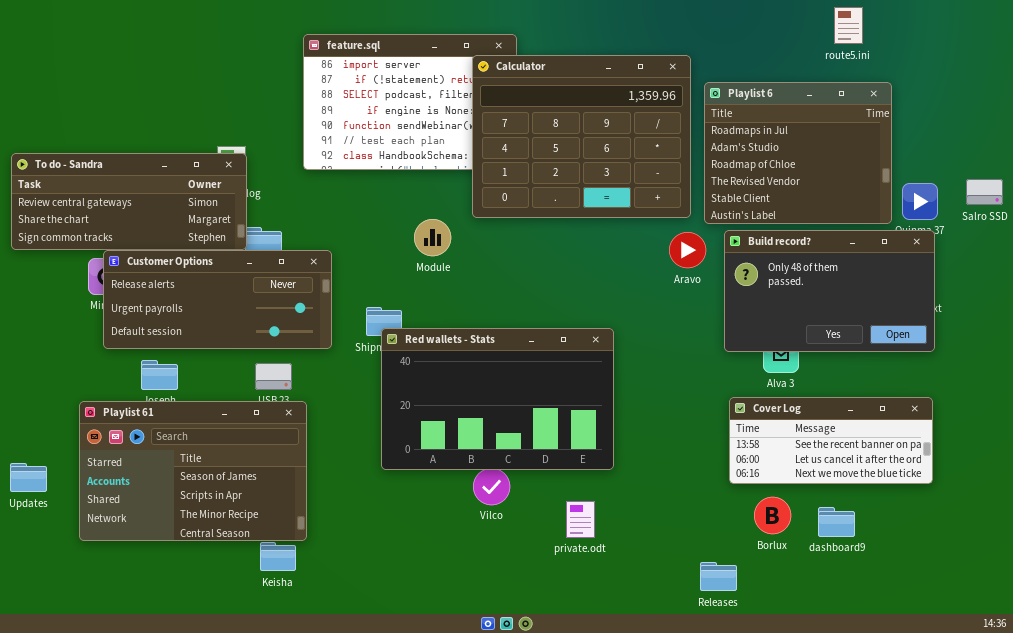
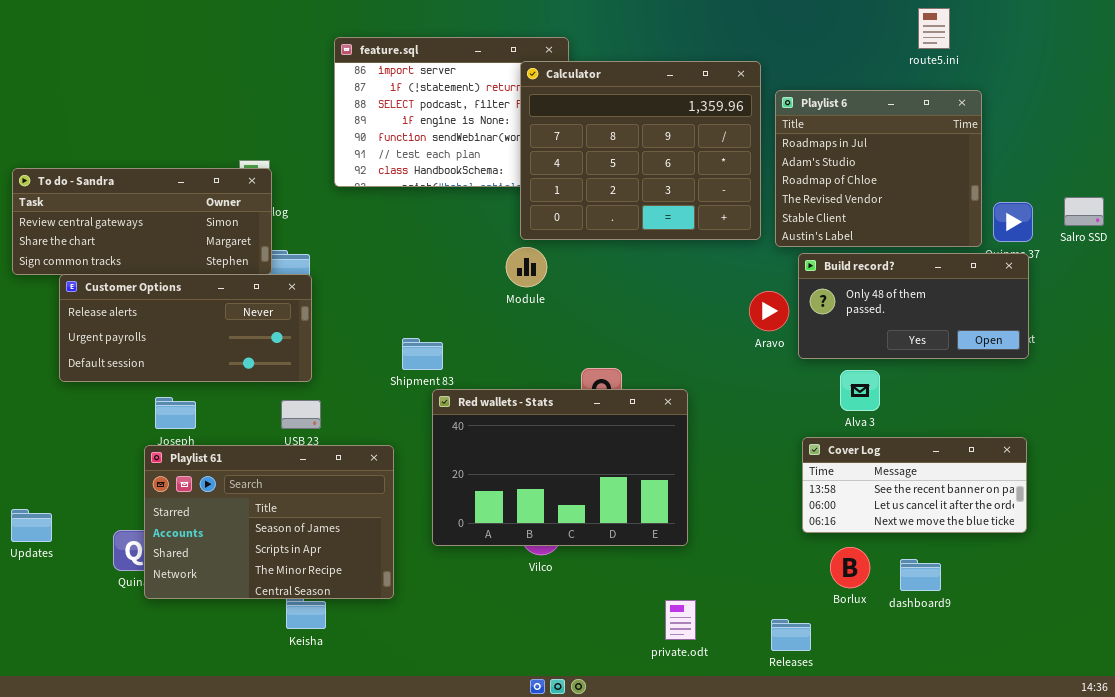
Module: [414,219,451,256] -> [506,247,547,287], moved
Build record?: [724,230,935,352] -> [798,253,1029,359], resized
Aravo: [669,232,706,268] -> [749,291,789,331], moved
Customer Options: [103,250,332,349] -> [59,274,312,382], moved
Red wallets - Stats: [381,328,614,470] -> [432,389,688,546], moved
Playlist 61: [79,401,307,541] -> [144,445,394,599], moved
private.odt: [566,501,595,538] -> [665,600,696,640], moved

